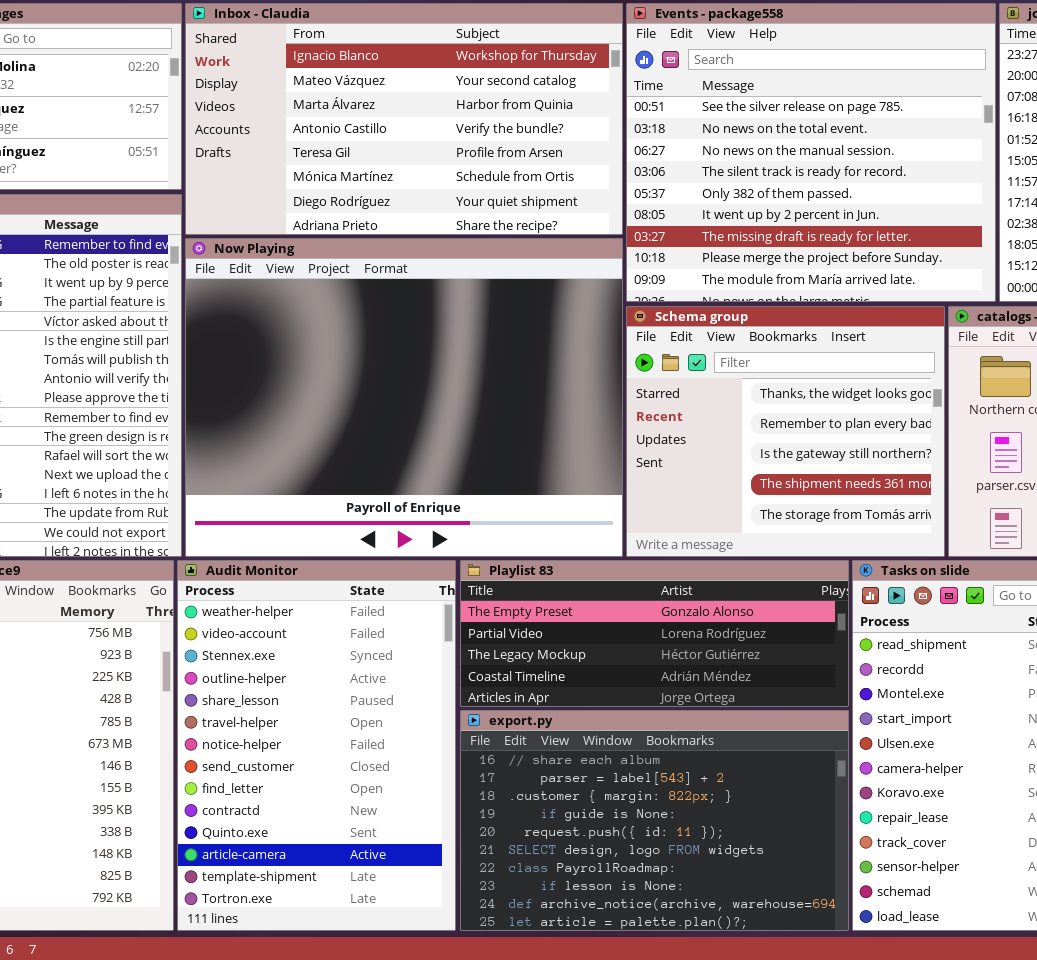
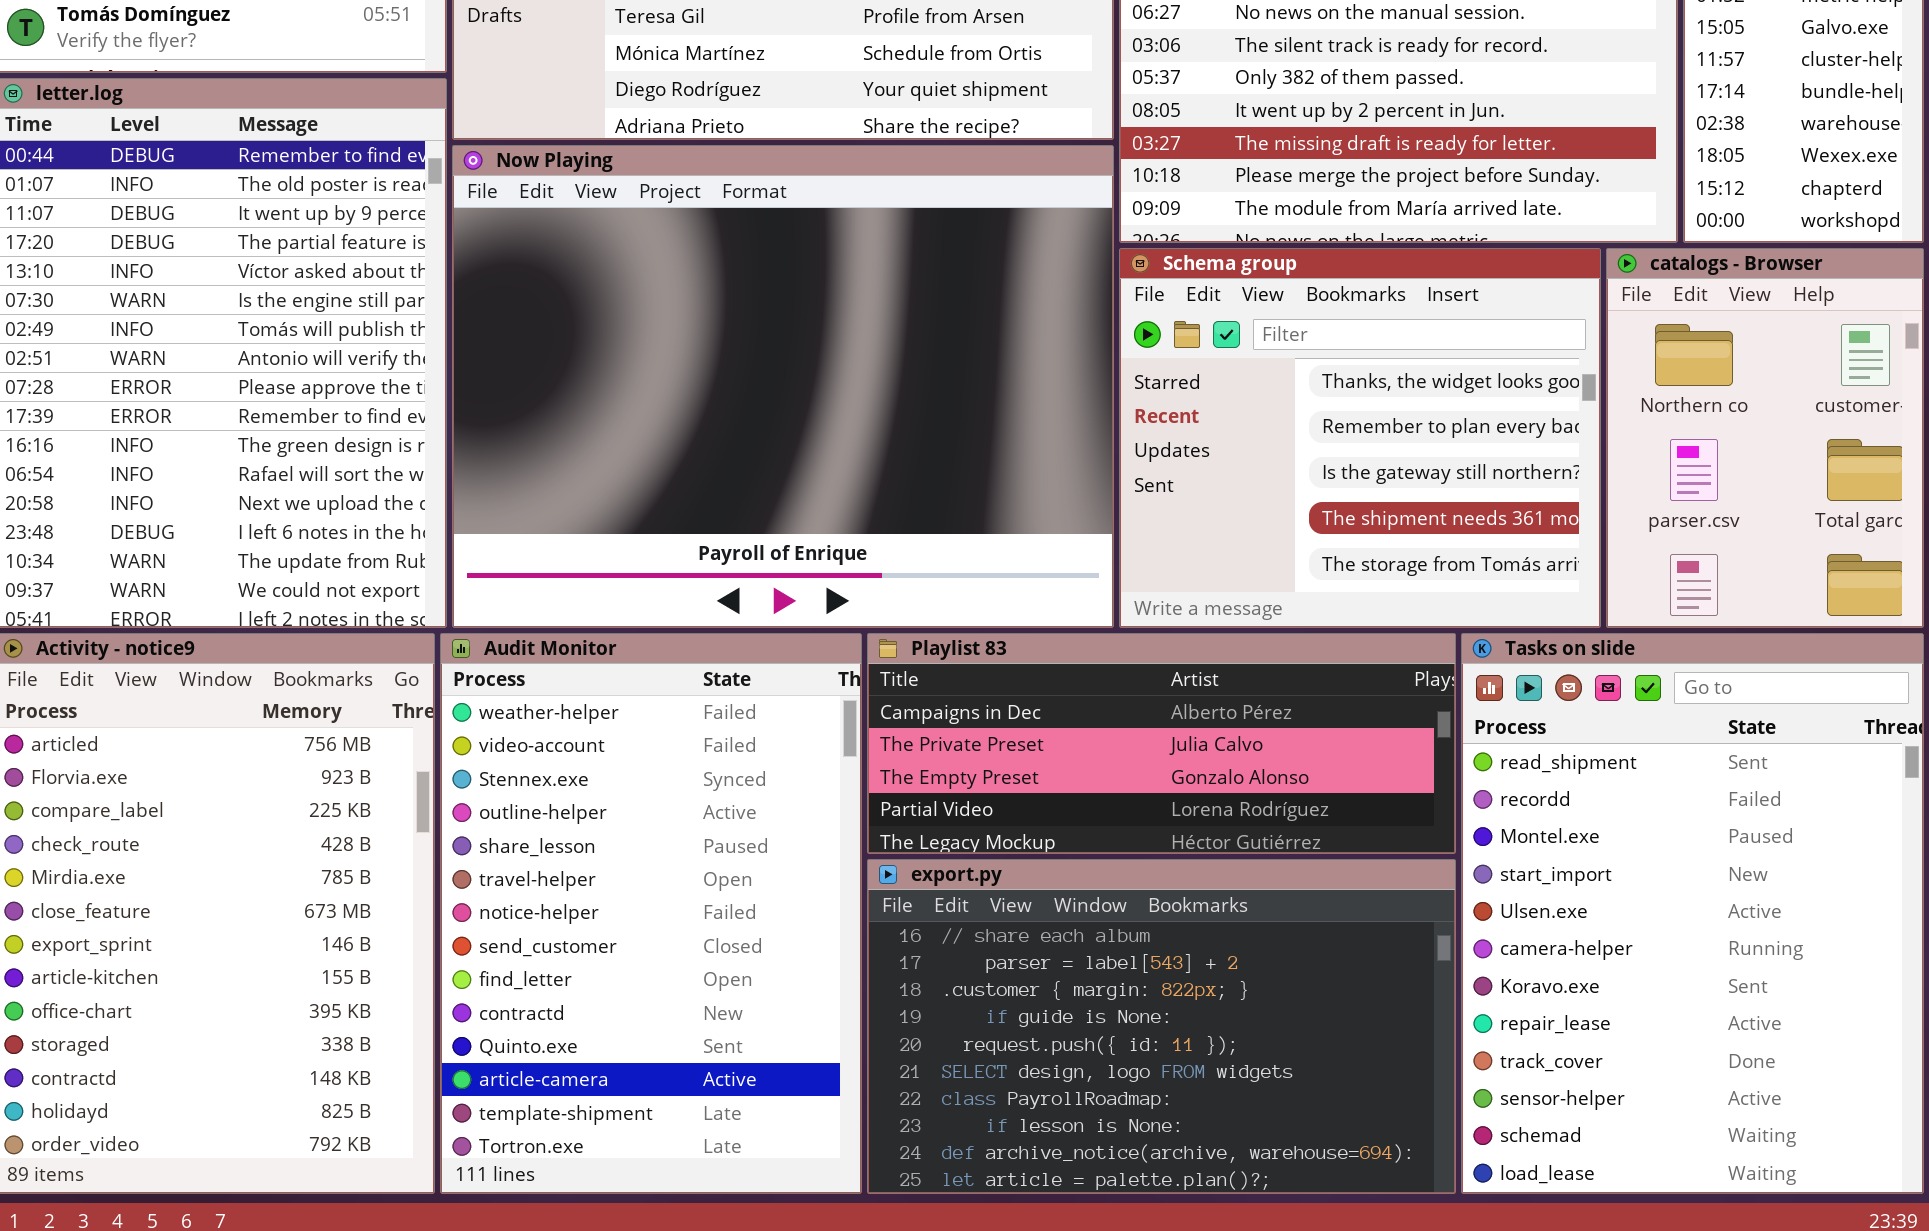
Playlist 83: [460,560,849,707] -> [867,633,1456,854], scrolled up 2 rows

